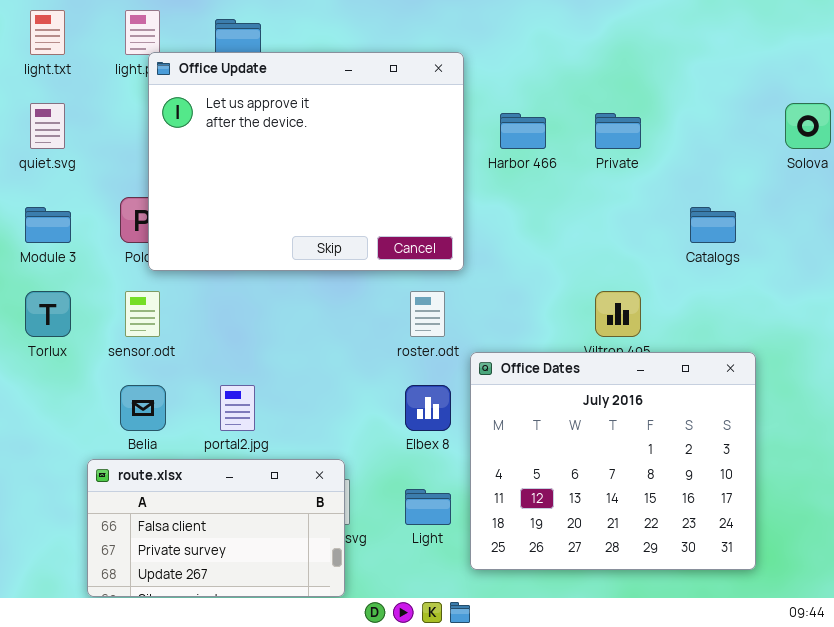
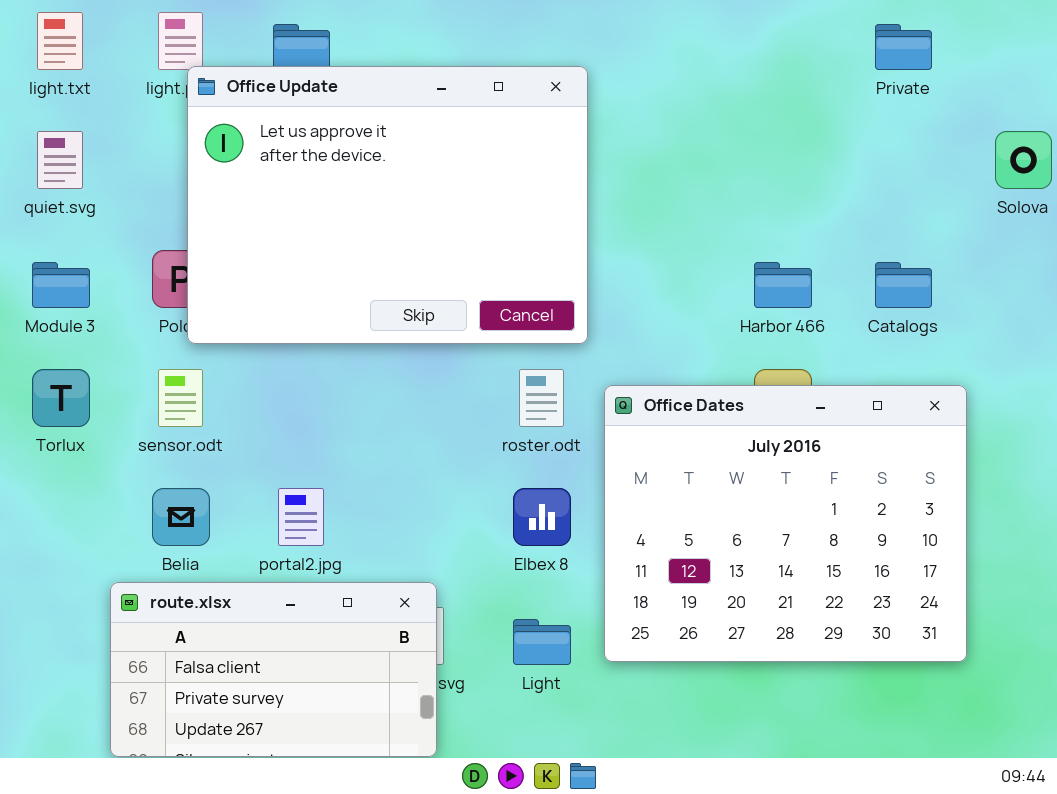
Harbor 466: [500,113,546,149] -> [754,262,812,308], moved
Private: [595,113,641,149] -> [875,24,932,70], moved
Office Dates: [470,352,756,570] -> [604,385,967,662], moved

